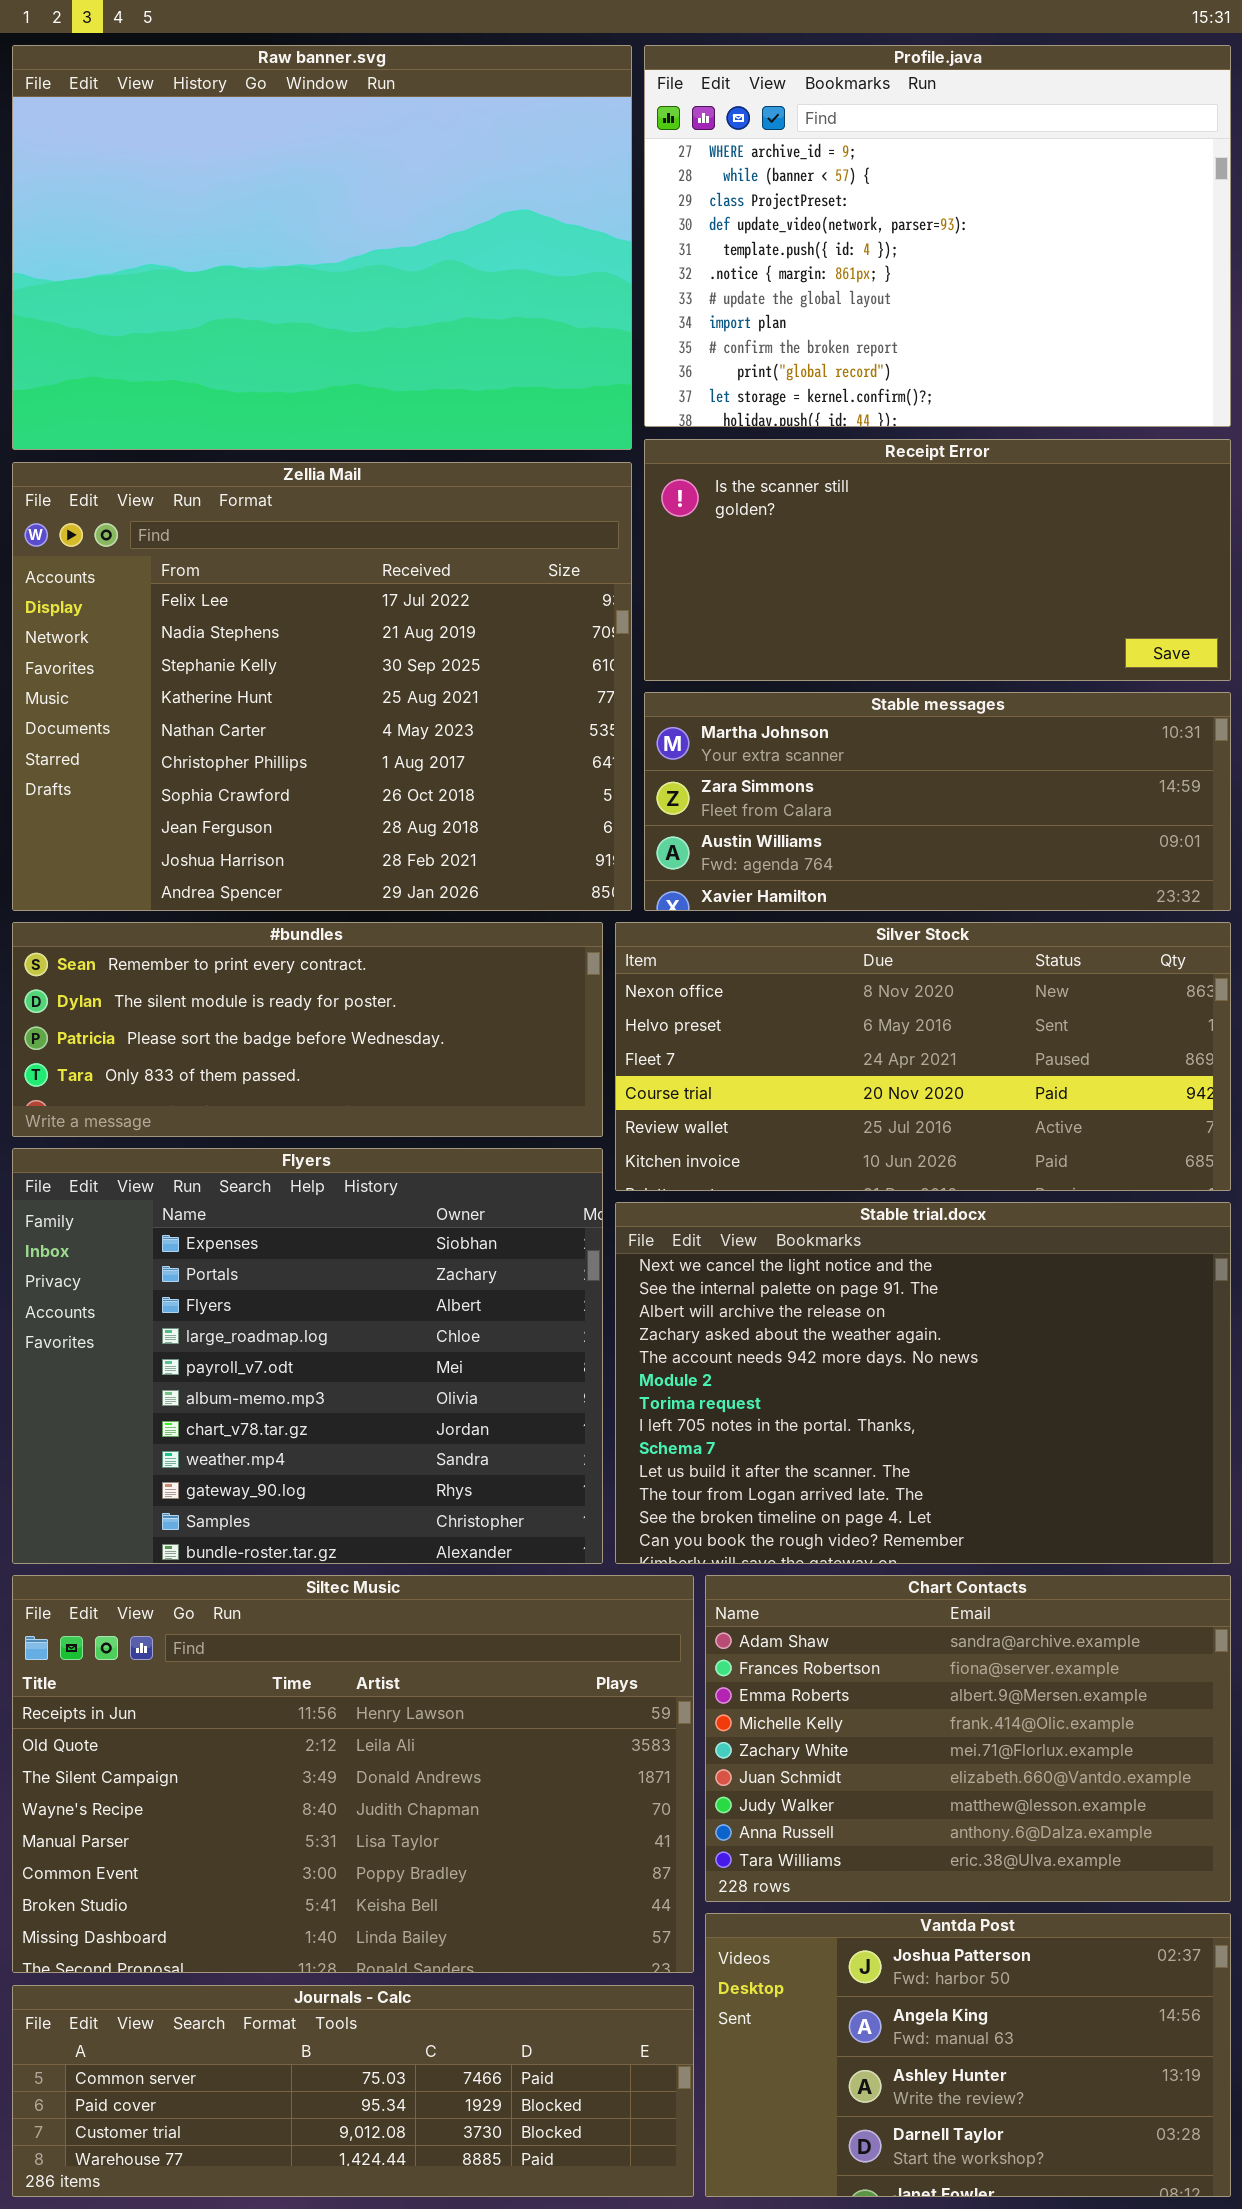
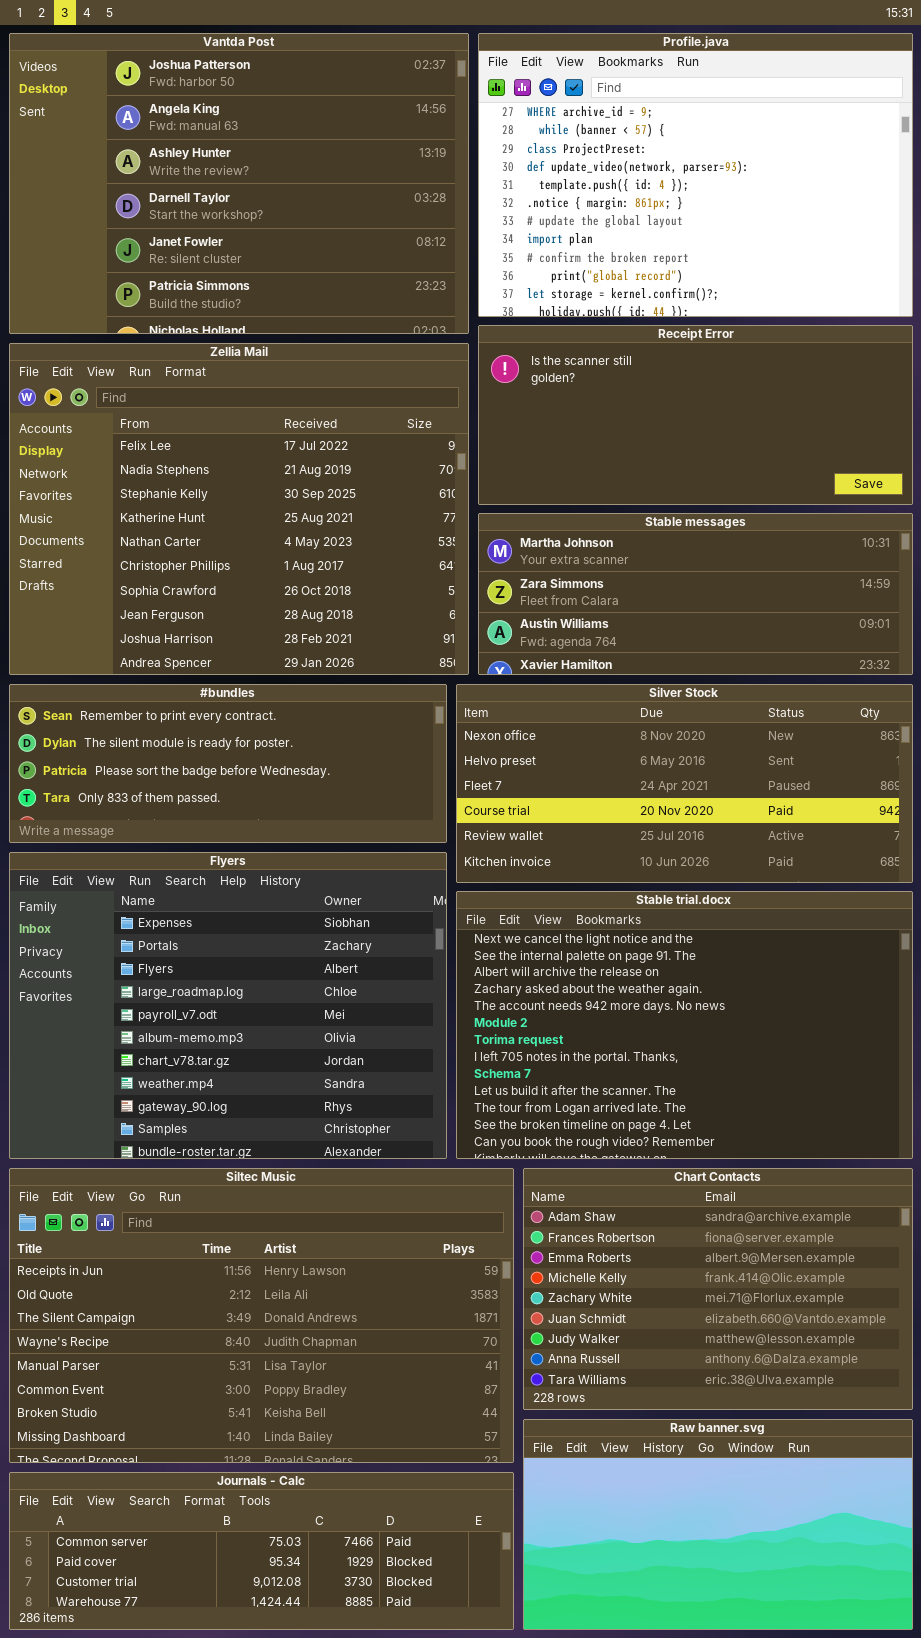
Raw banner.svg: [12,45,632,450] -> [523,1419,913,1630], moved, resized
Vantda Post: [705,1913,1231,2197] -> [9,33,469,334], moved, resized

